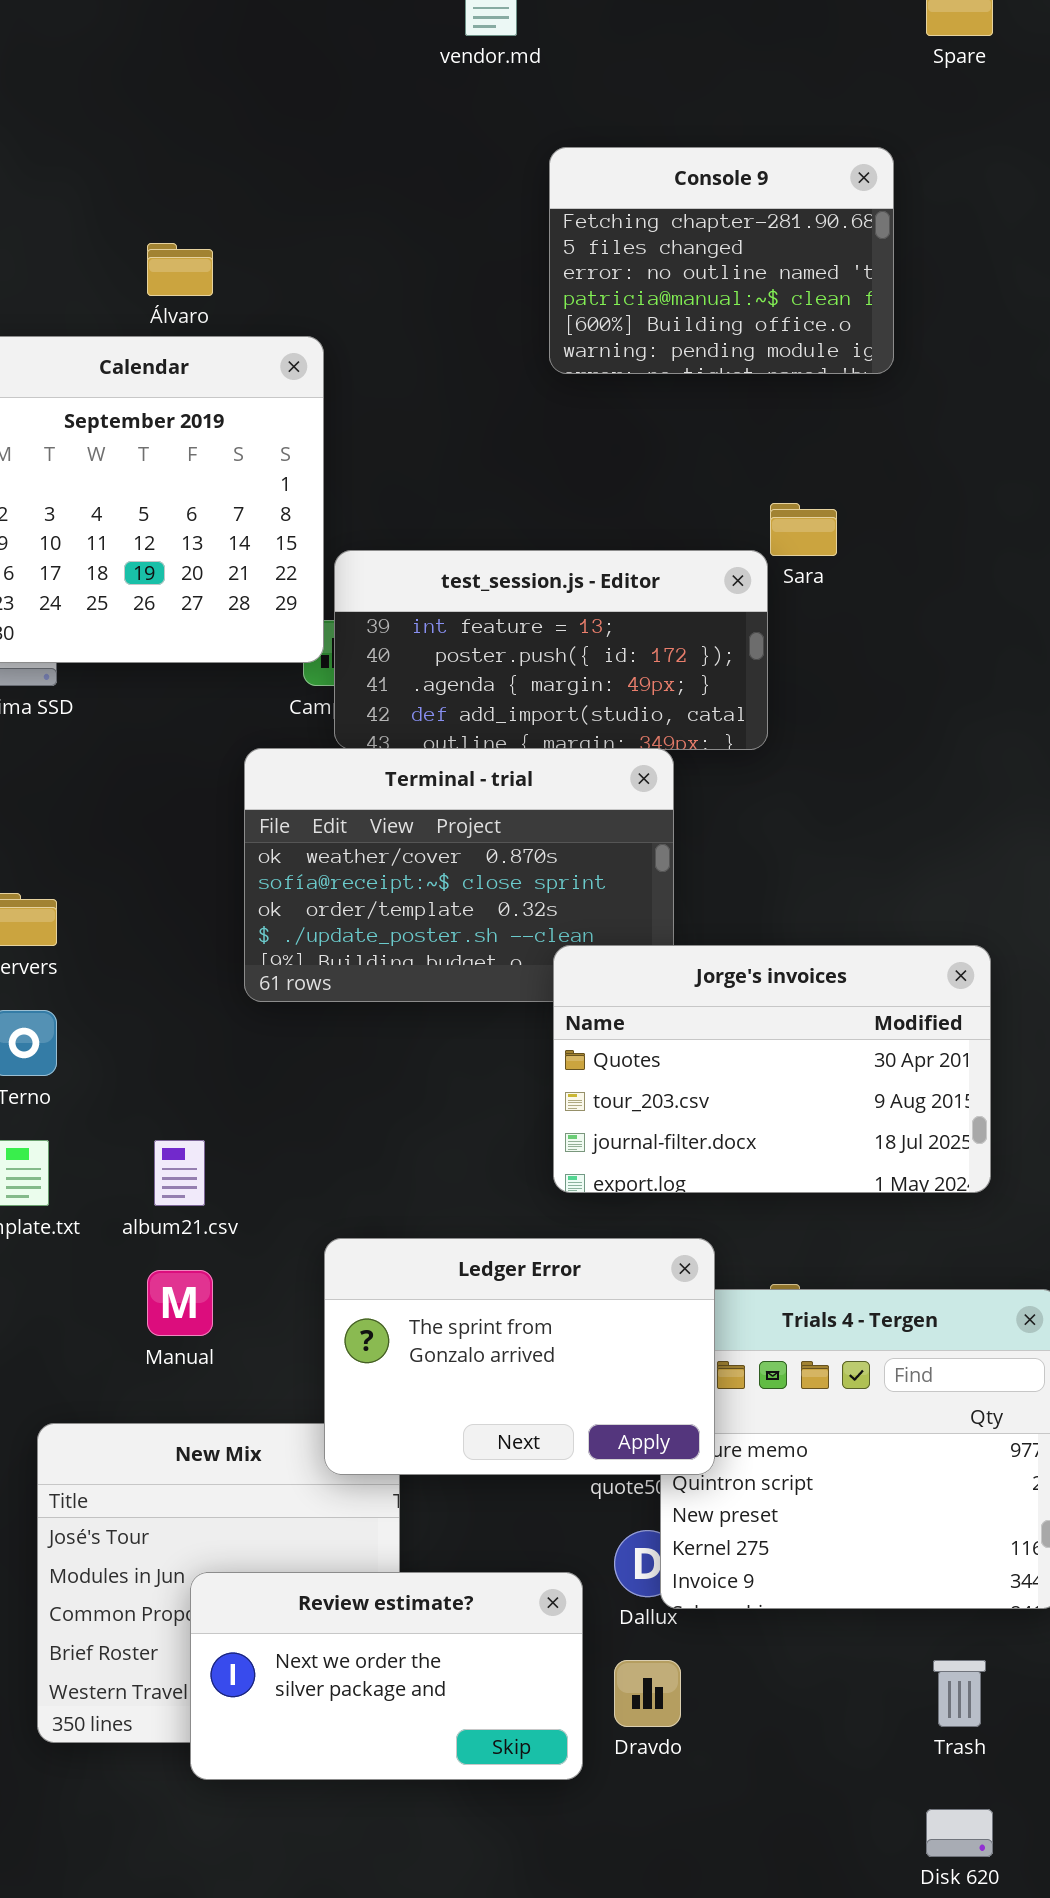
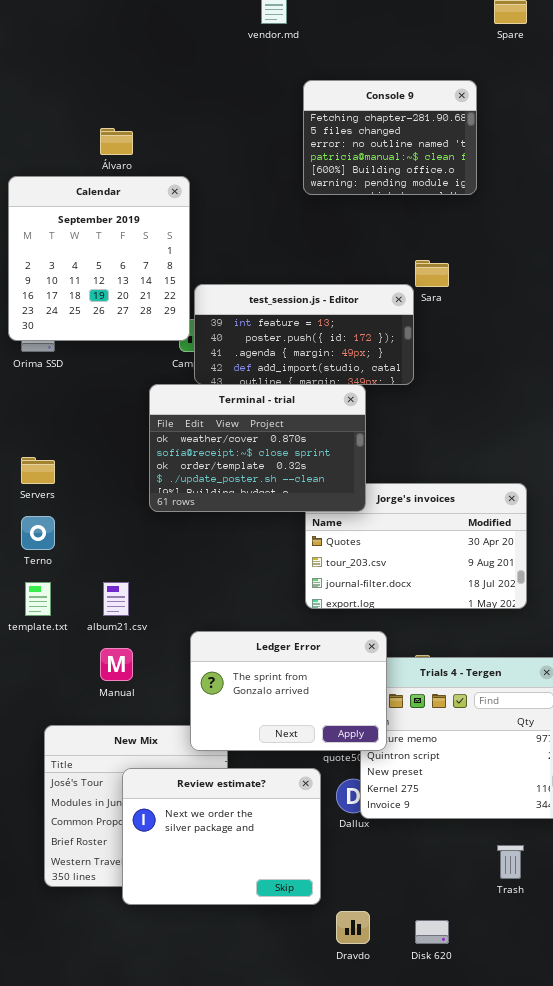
Terminal - trial: [244,748,674,1002] -> [149,384,366,512], raised
Review estimate?: [190,1572,583,1780] -> [122,768,321,905], resized
Dravdo: [614,1660,681,1727] -> [336,911,370,944], moved
Disk 620: [926,1809,993,1857] -> [415,920,449,944], moved

